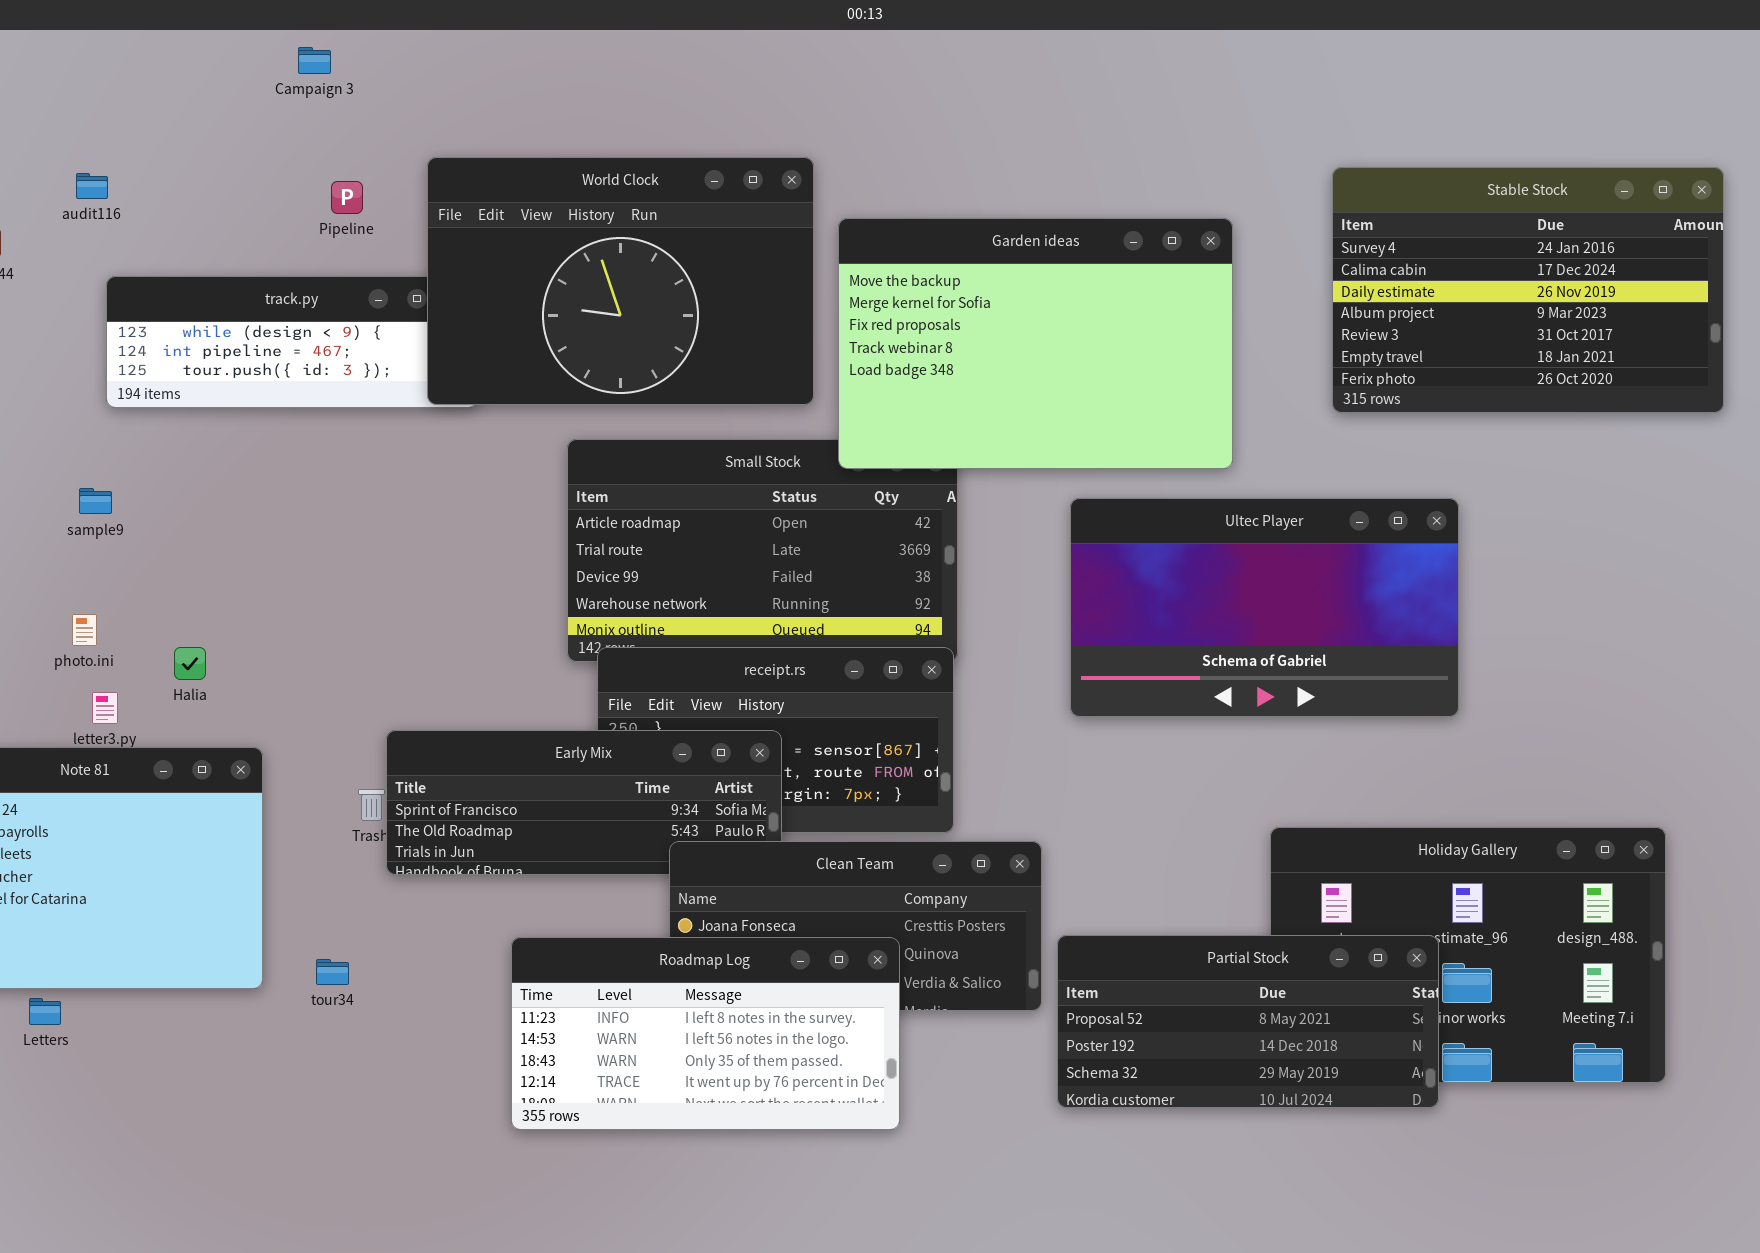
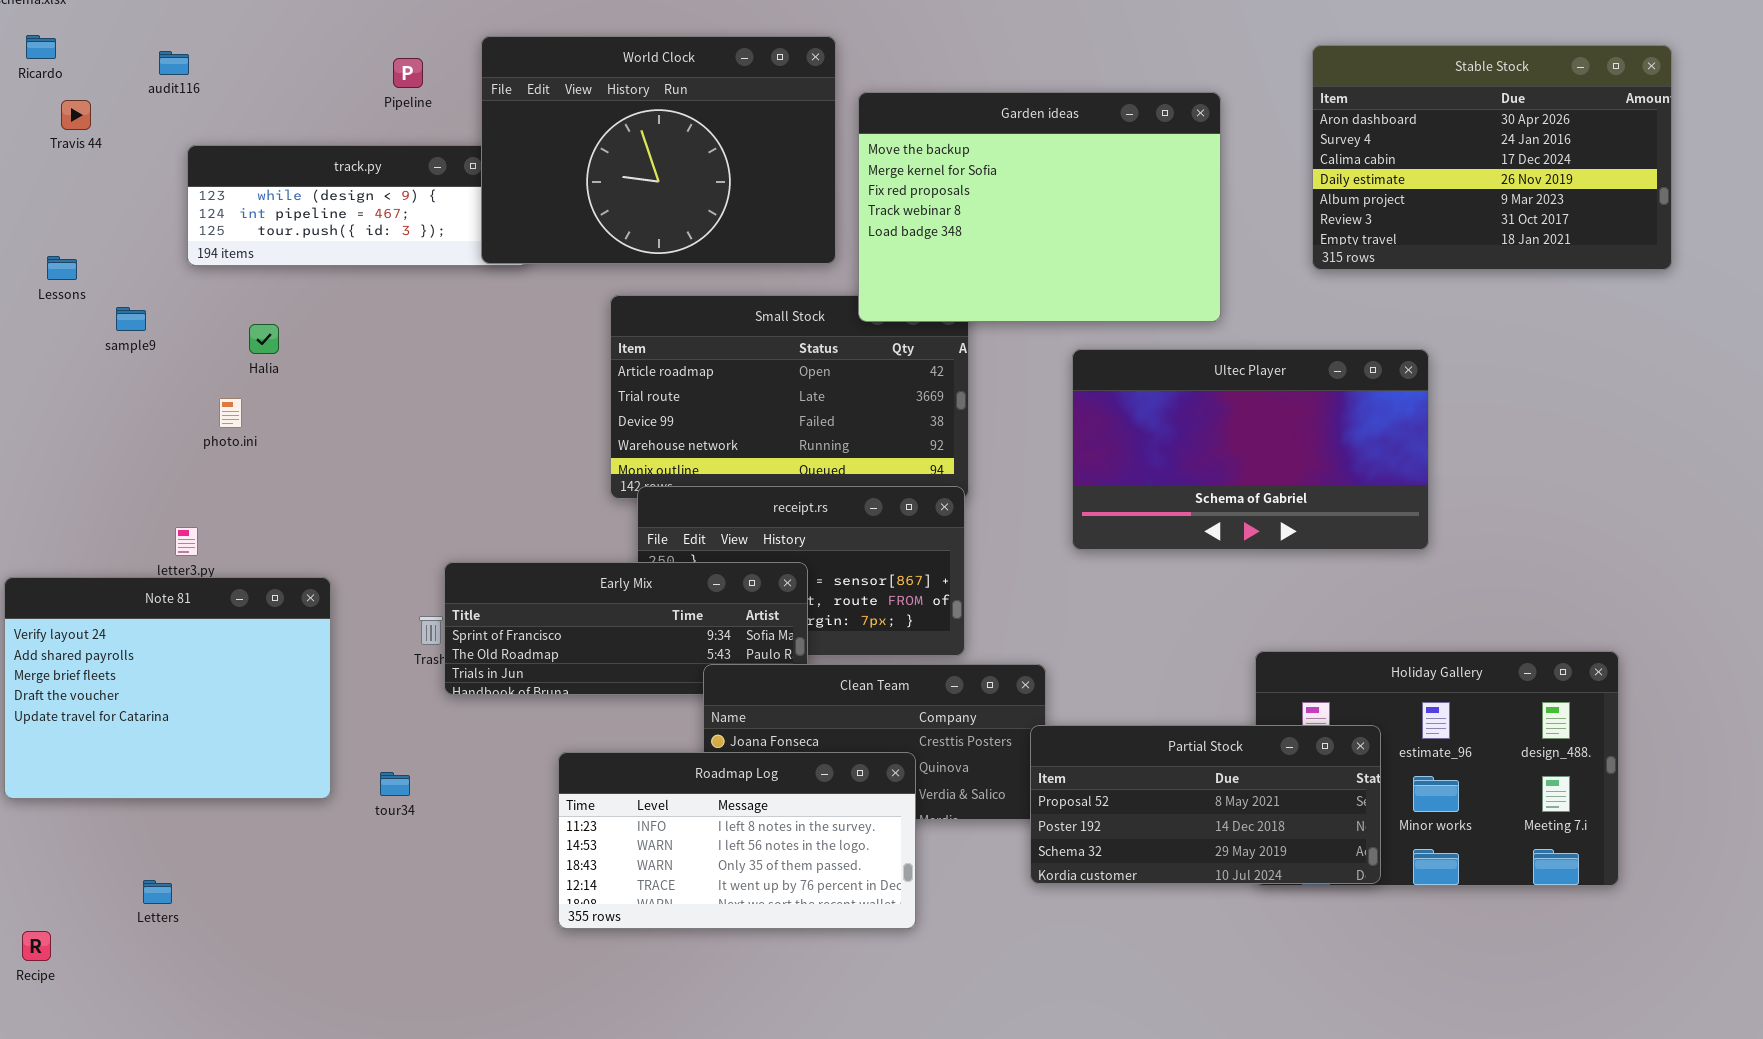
Stable Stock: [1332,167,1724,413] -> [1312,45,1672,270], scrolled up 1 row
sample9: [79,488,112,514] -> [116,307,146,331], moved
photo.ini: [72,614,97,646] -> [219,398,242,428], moved
Halia: [174,647,206,680] -> [249,324,279,354], moved
Partial Stock: [1057,935,1439,1108] -> [1030,725,1381,884], moved
Letters: [29,998,61,1025] -> [143,880,172,904], moved

